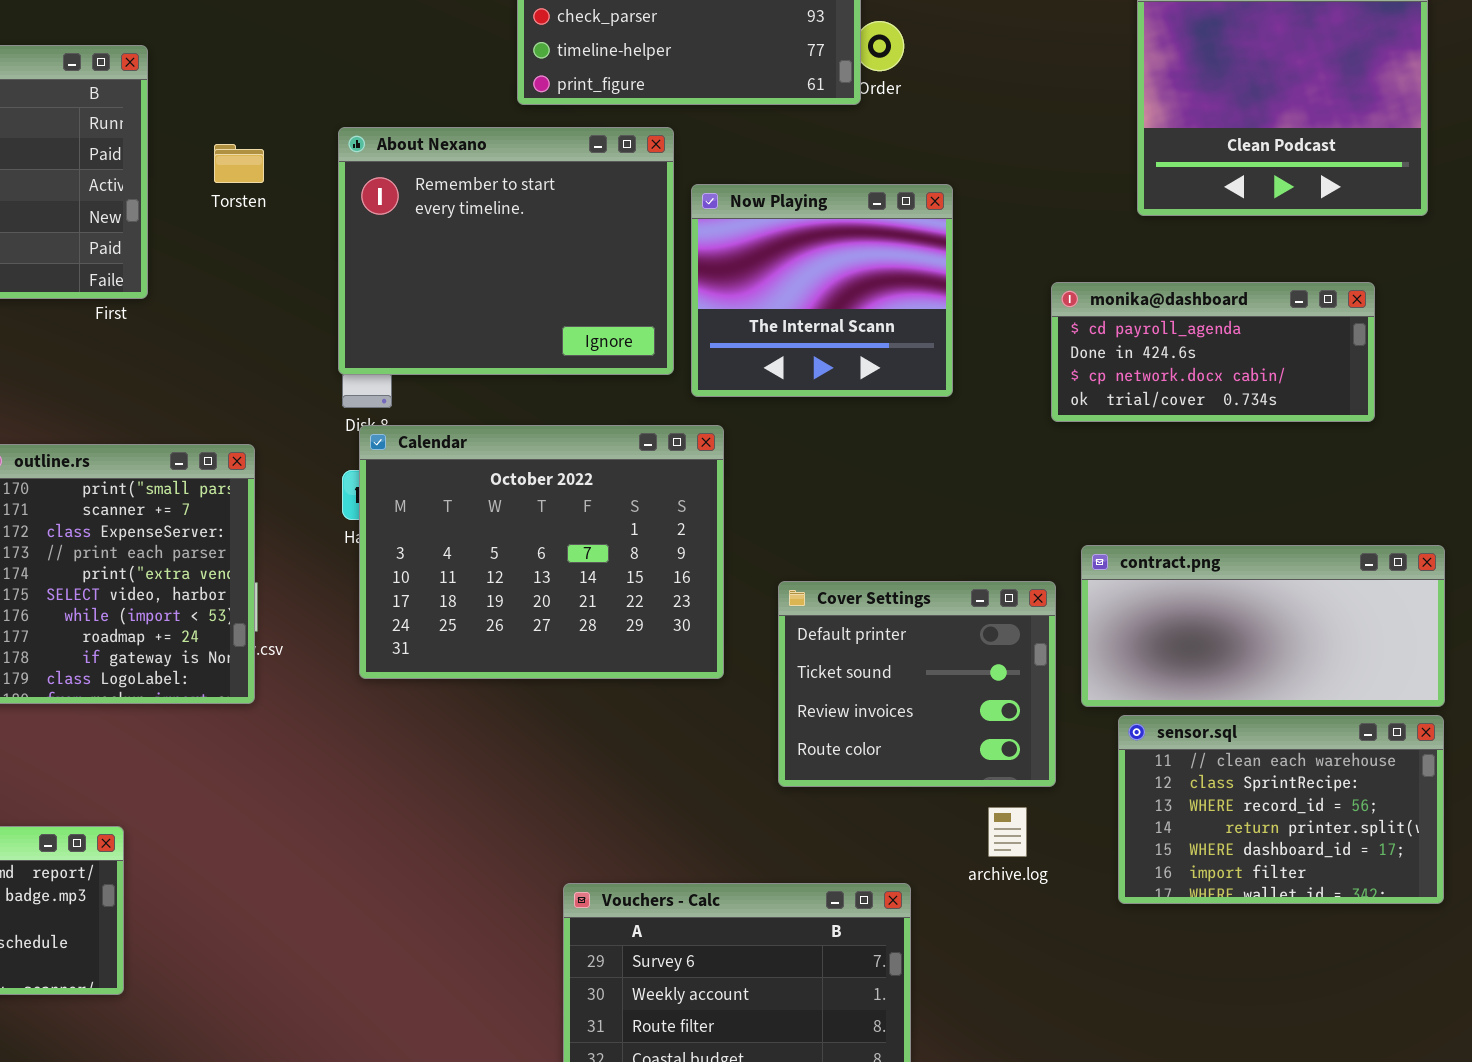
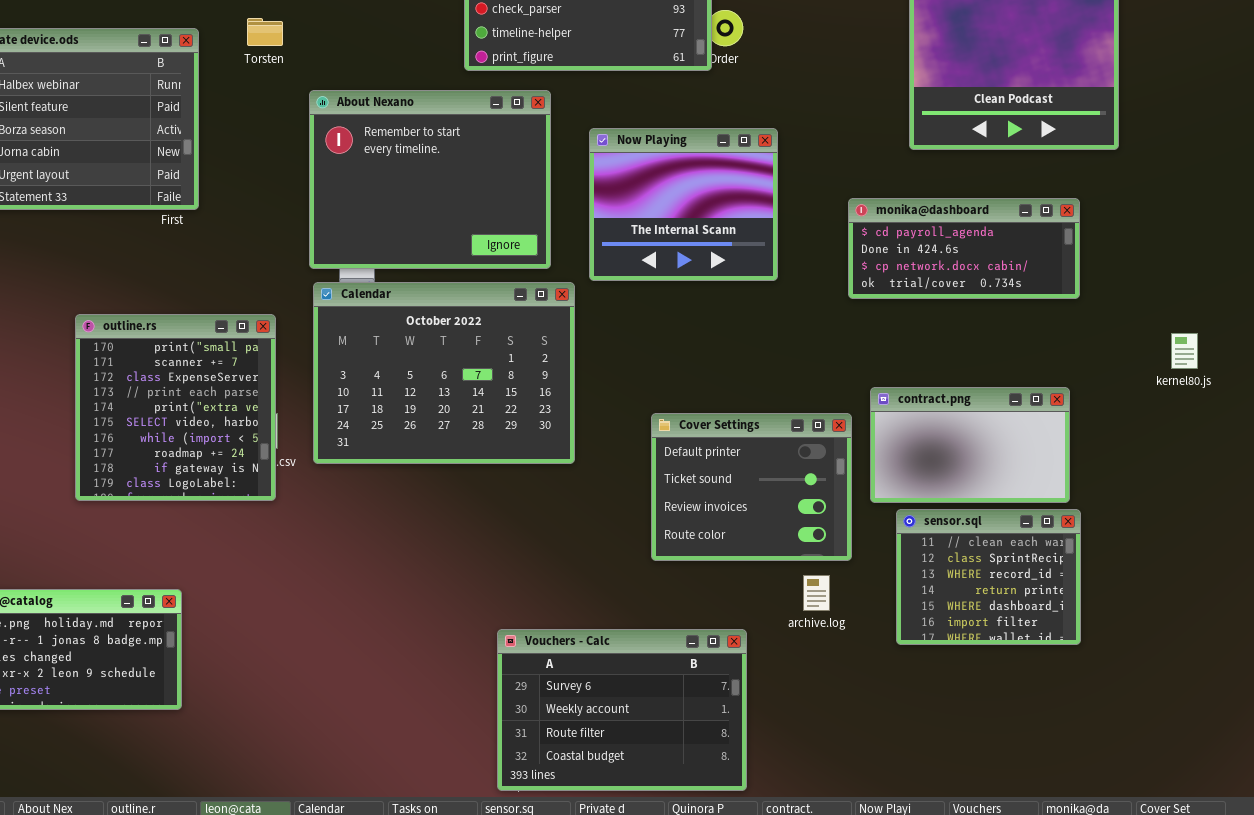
About Nexano: [338,127,674,375] -> [309,90,551,269], moved
Torsten: [214,144,264,183] -> [247,18,283,46], moved
Calendar: [359,425,724,679] -> [313,282,575,464], moved
contract.png: [1081,545,1445,707] -> [870,387,1070,503], resized
sensor.sql: [1118,715,1444,904] -> [896,509,1081,645], resized

